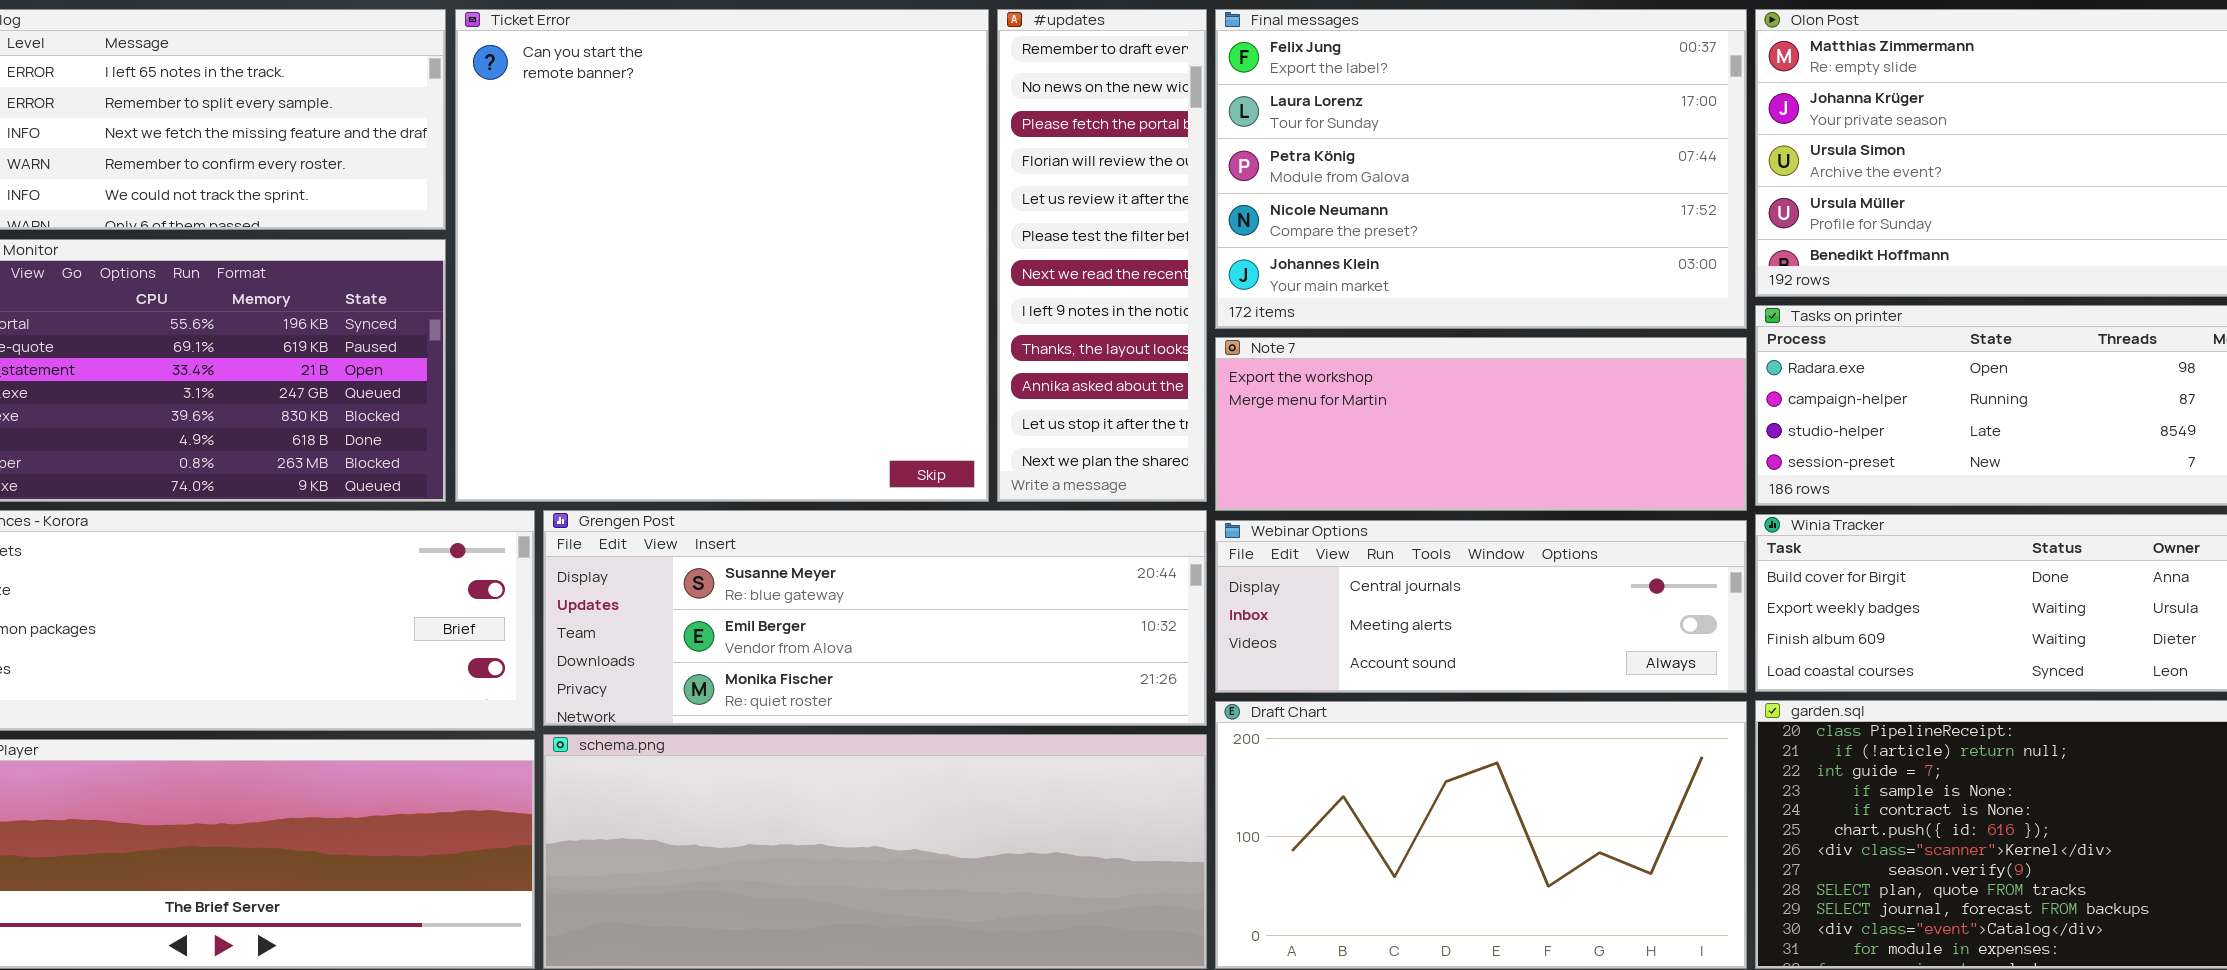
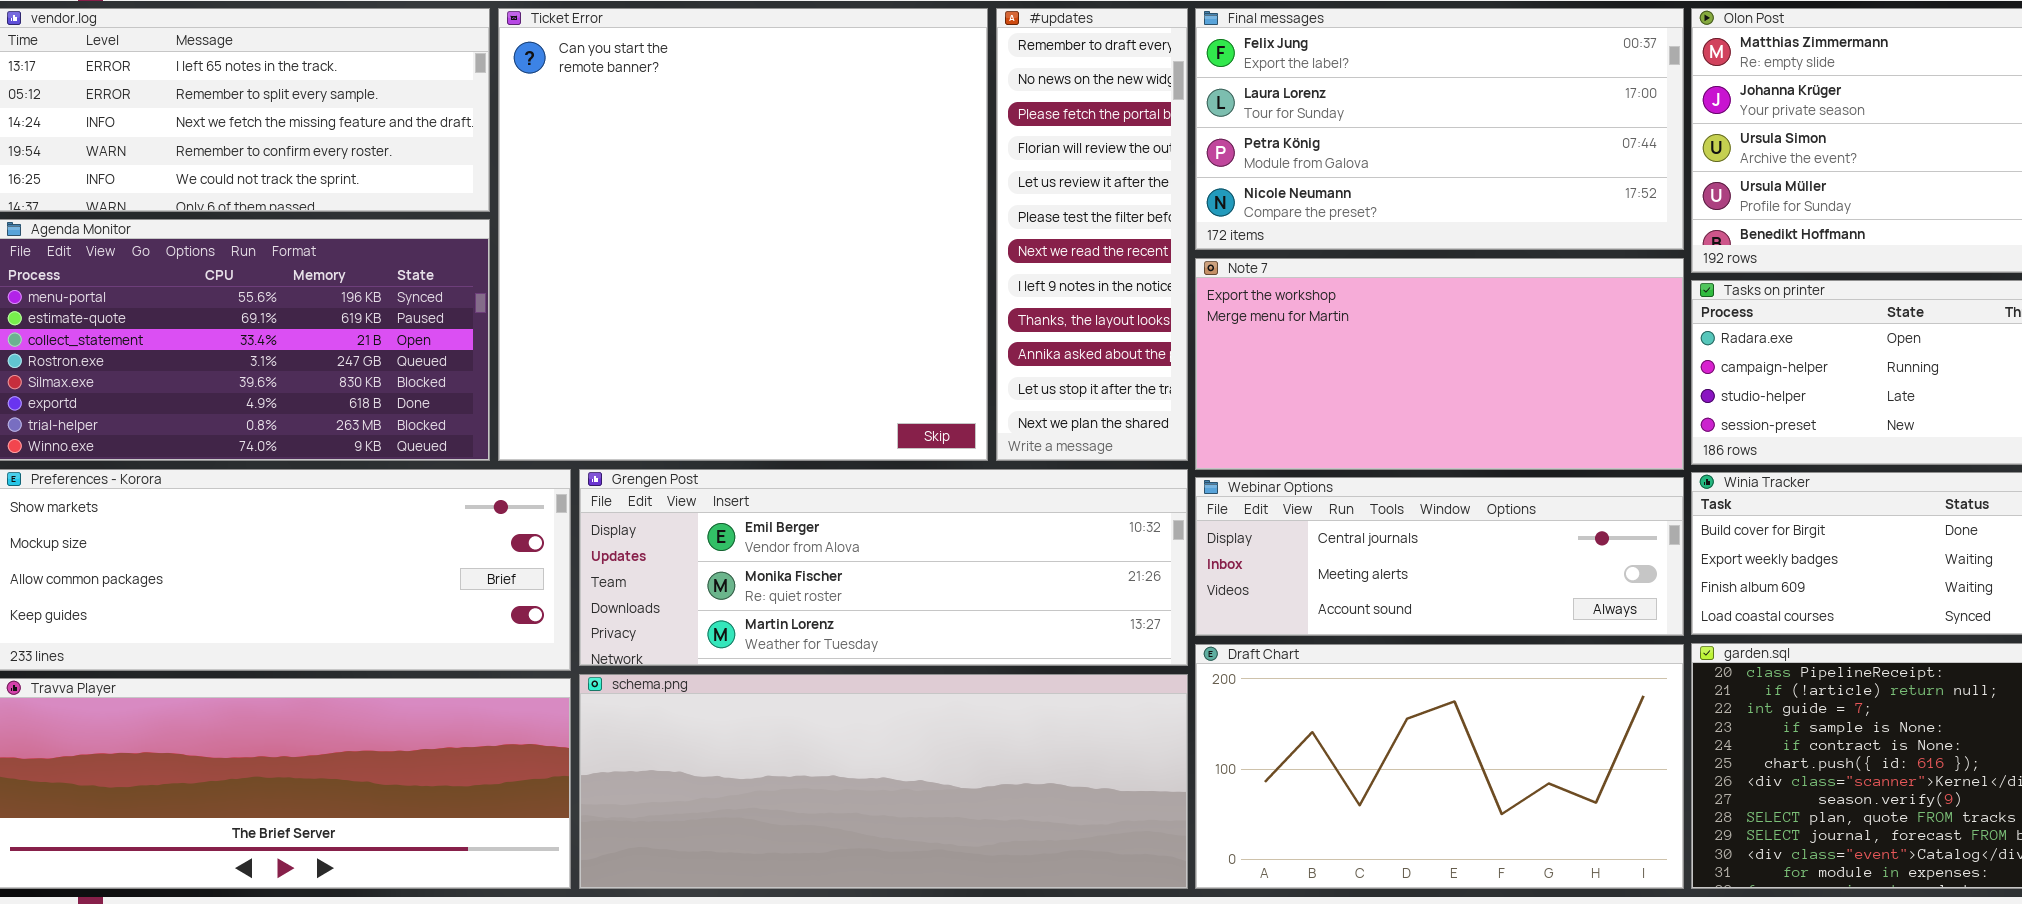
Final messages: [1215,9,1747,329] -> [1195,8,1684,250], resized
Note 7: [1215,337,1747,511] -> [1195,258,1684,470], resized
Grengen Post: [543,510,1207,726] -> [579,469,1188,666], scrolled down 1 row

